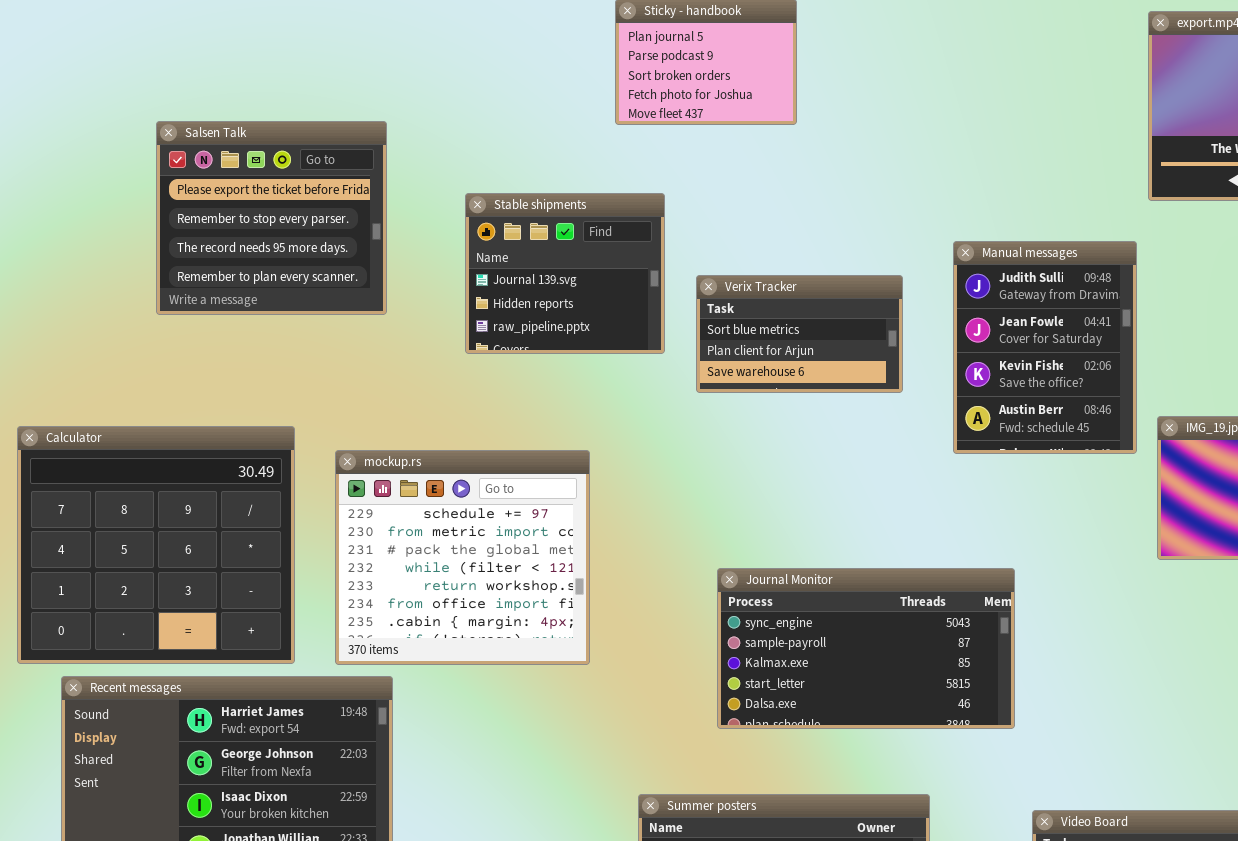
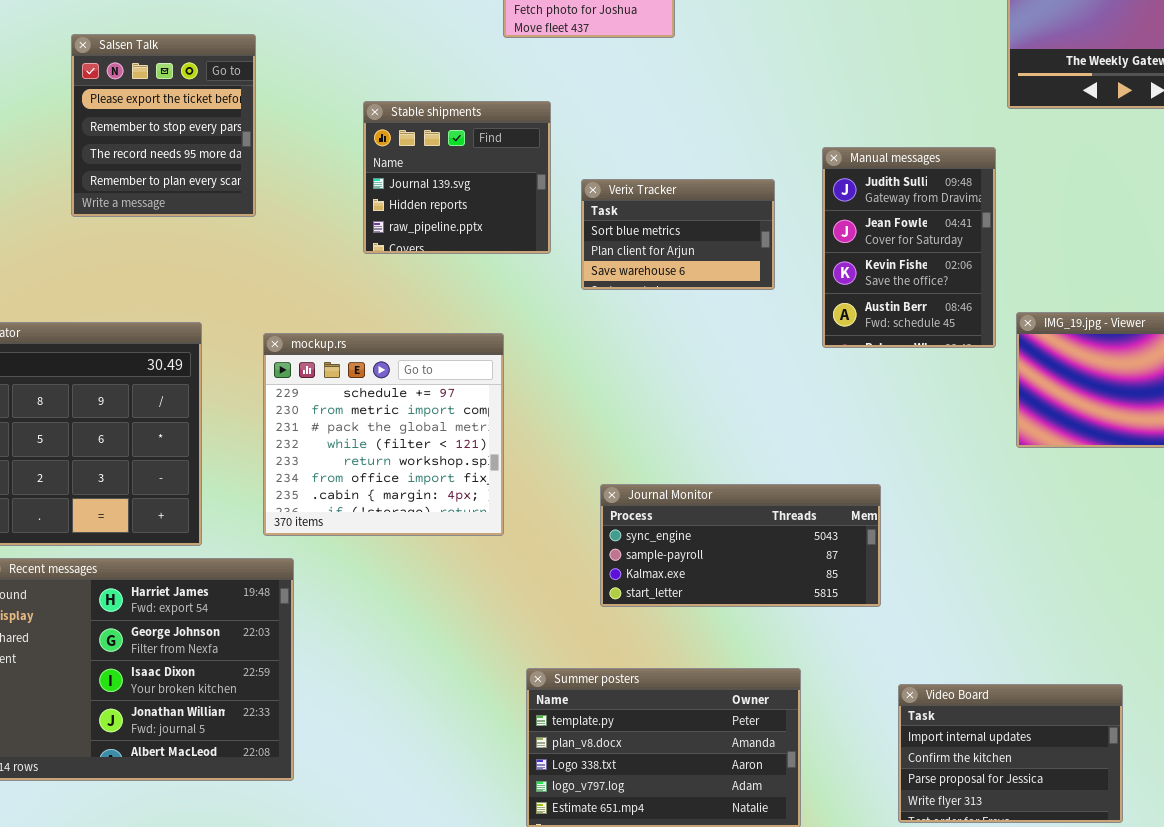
Salsen Talk: [156,121,387,315] -> [71,34,256,217], resized
mockup.rs: [335,450,590,665] -> [263,333,504,536], moved
Journal Monitor: [717,568,1015,729] -> [600,484,881,607], resized

